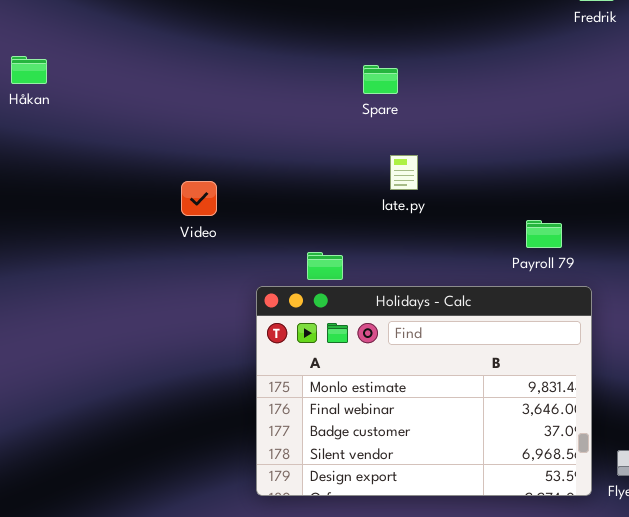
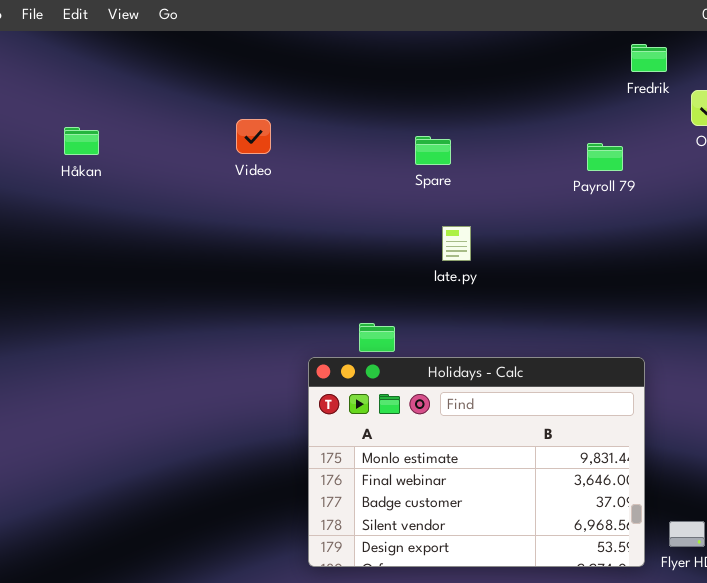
Video: [181,181,217,216] -> [236,119,271,154], moved
Payroll 79: [526,220,562,248] -> [587,143,623,171], moved

